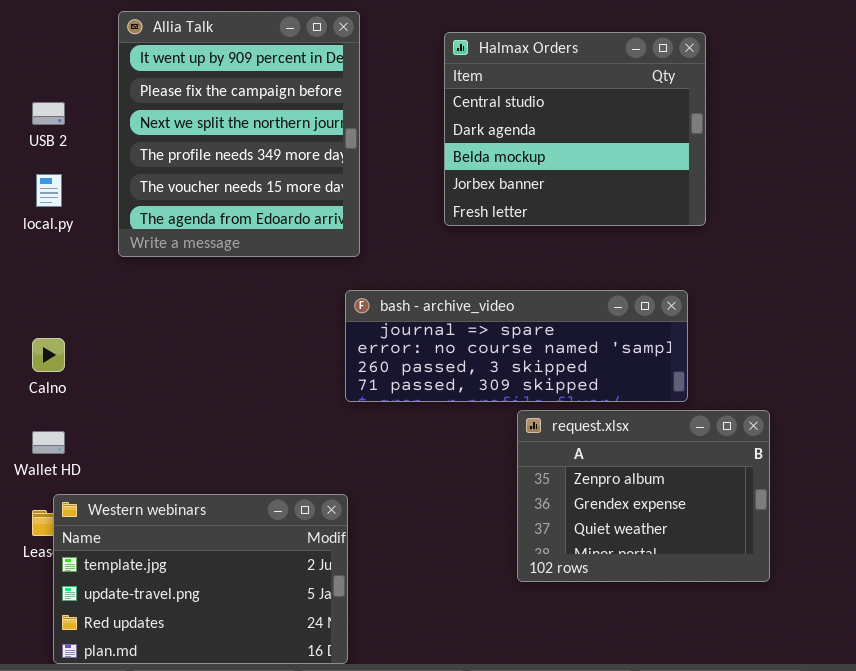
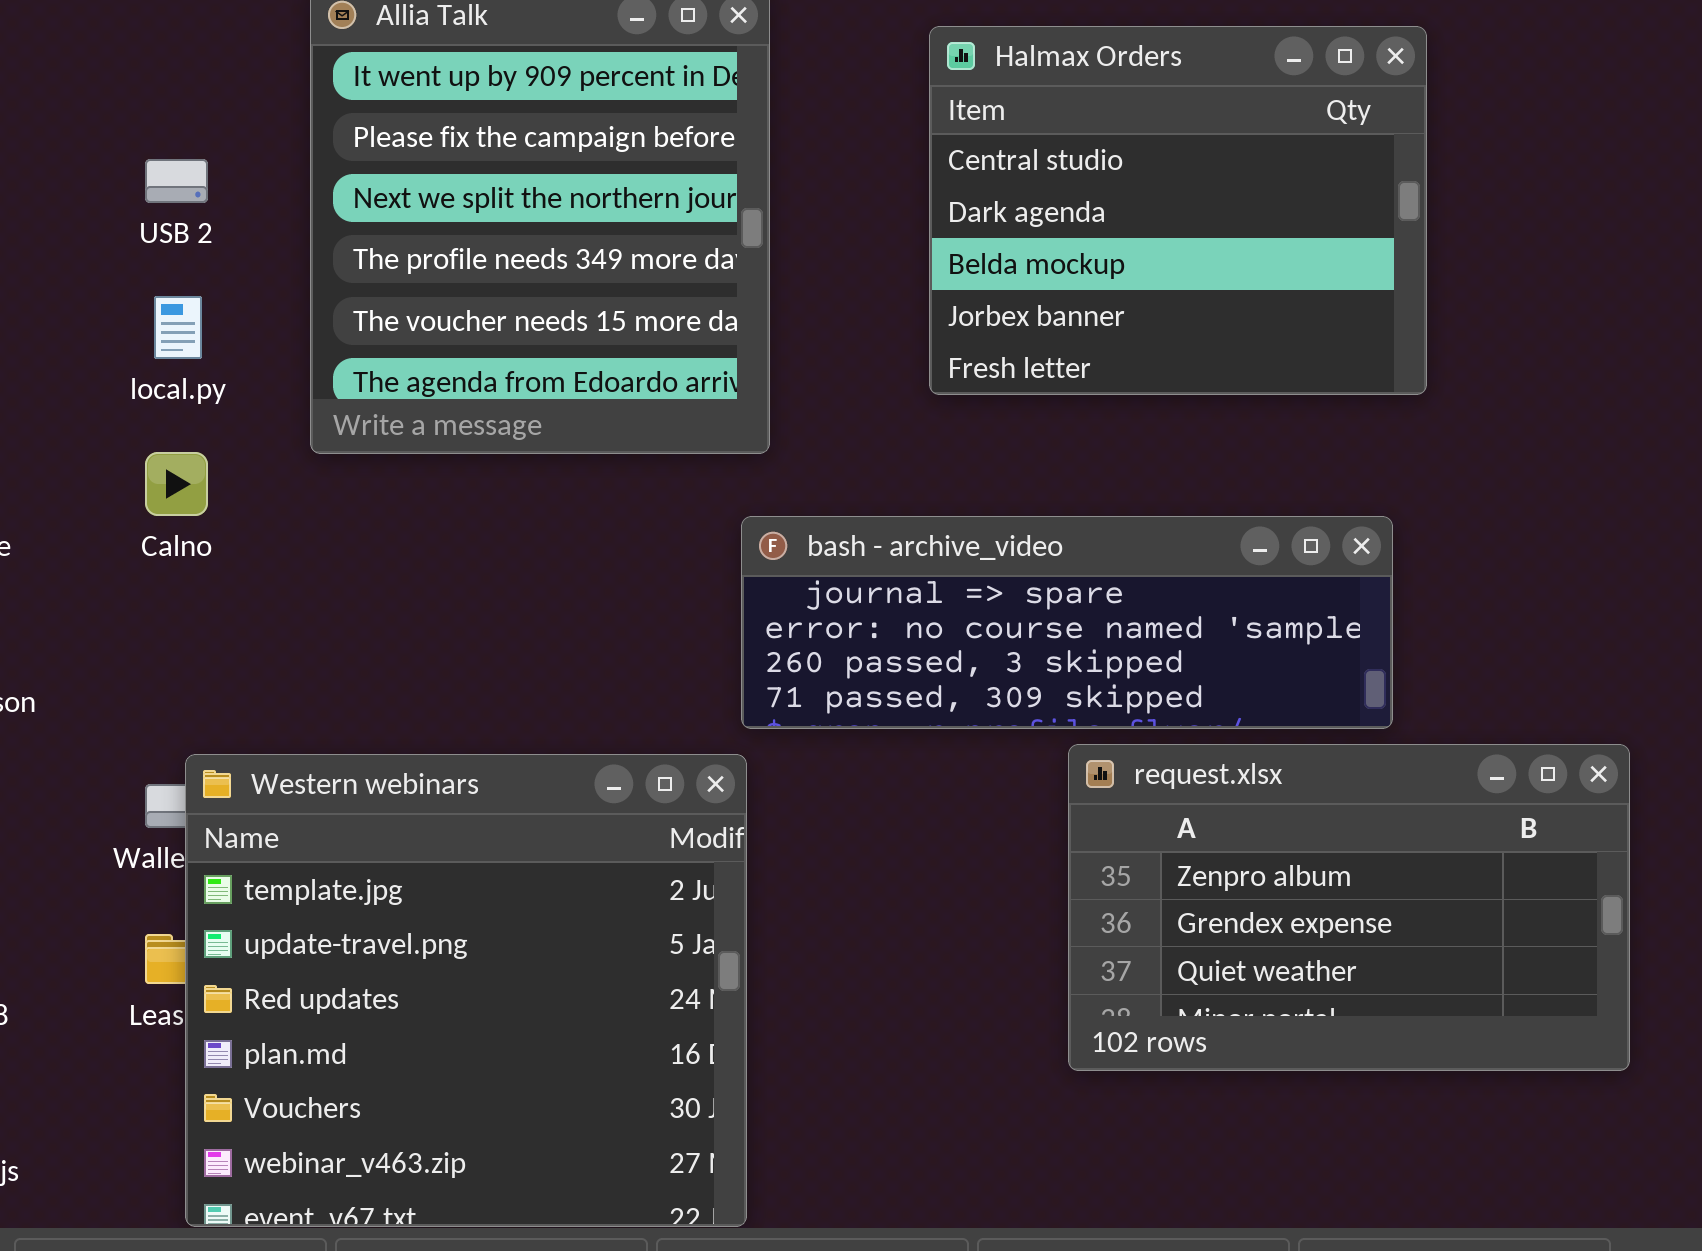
Calno: [32,338,65,372] -> [145,452,208,516], moved
request.xlsx: [517,410,770,582] -> [1068,744,1630,1071], resized
Western webinars: [53,494,348,664] -> [185,754,747,1227], resized

